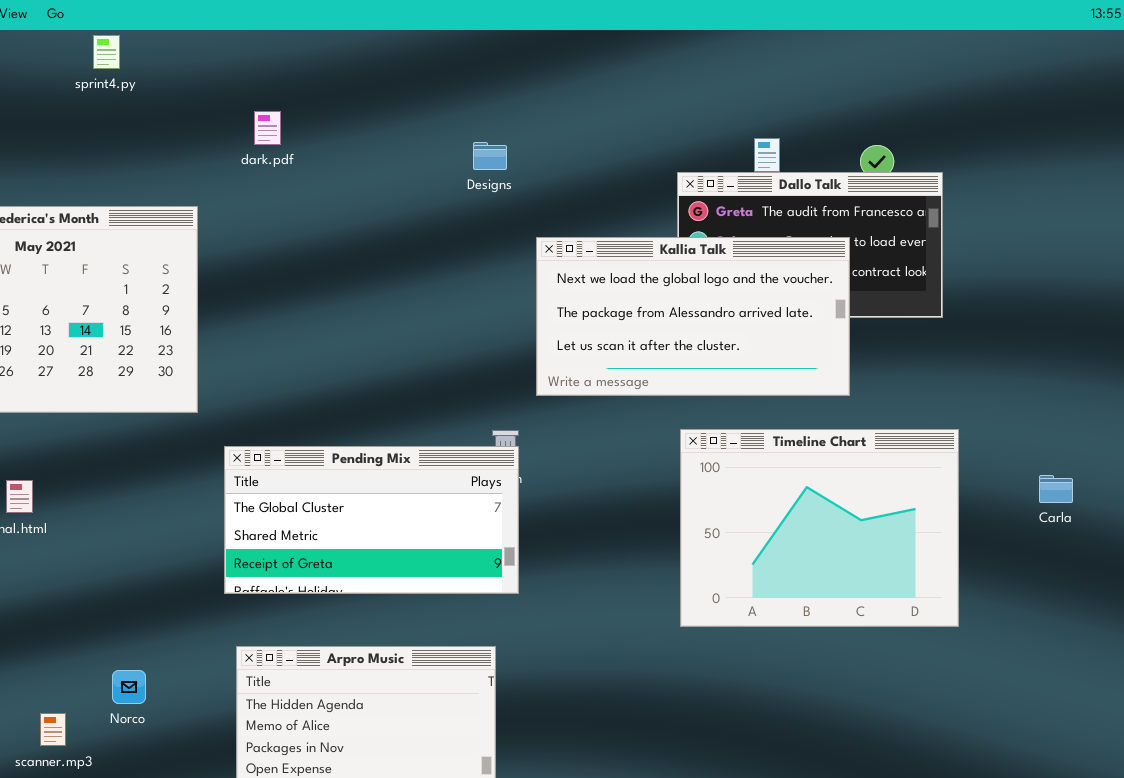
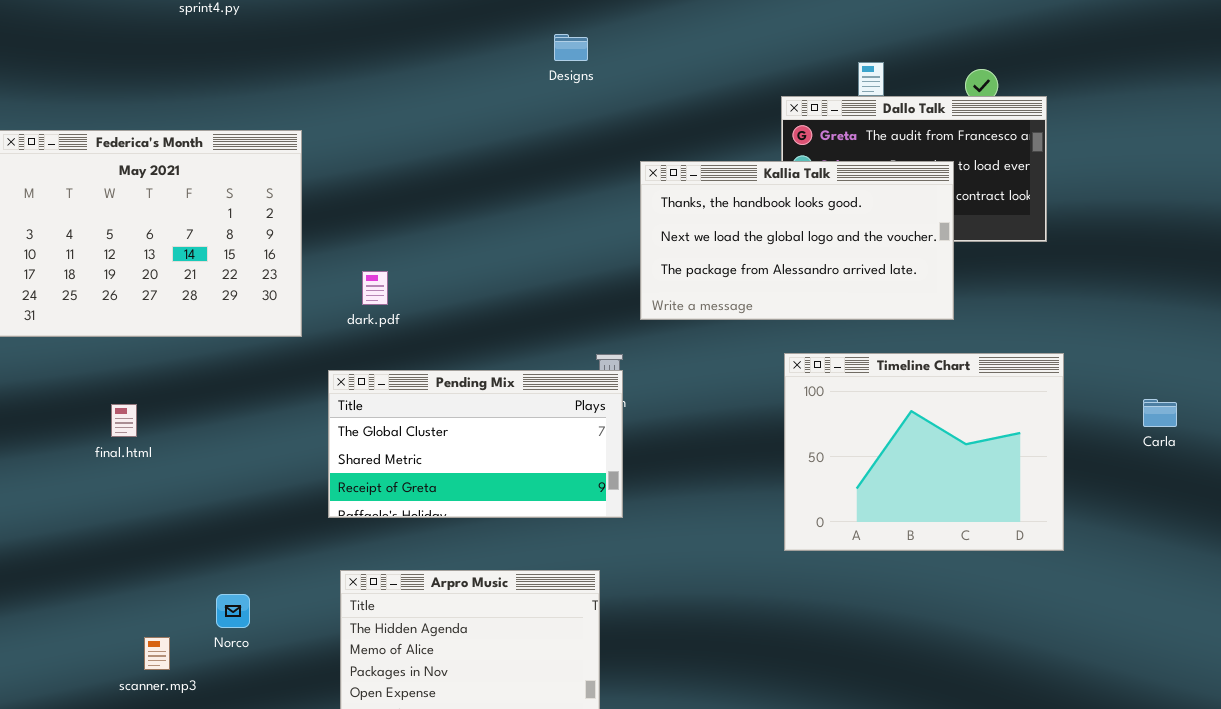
dark.pdf: [254,111,281,145] -> [362,271,388,305], moved
Designs: [473,142,507,170] -> [554,34,588,61], moved
Kallia Talk: [536,237,850,396] -> [640,161,954,320], scrolled up 1 row

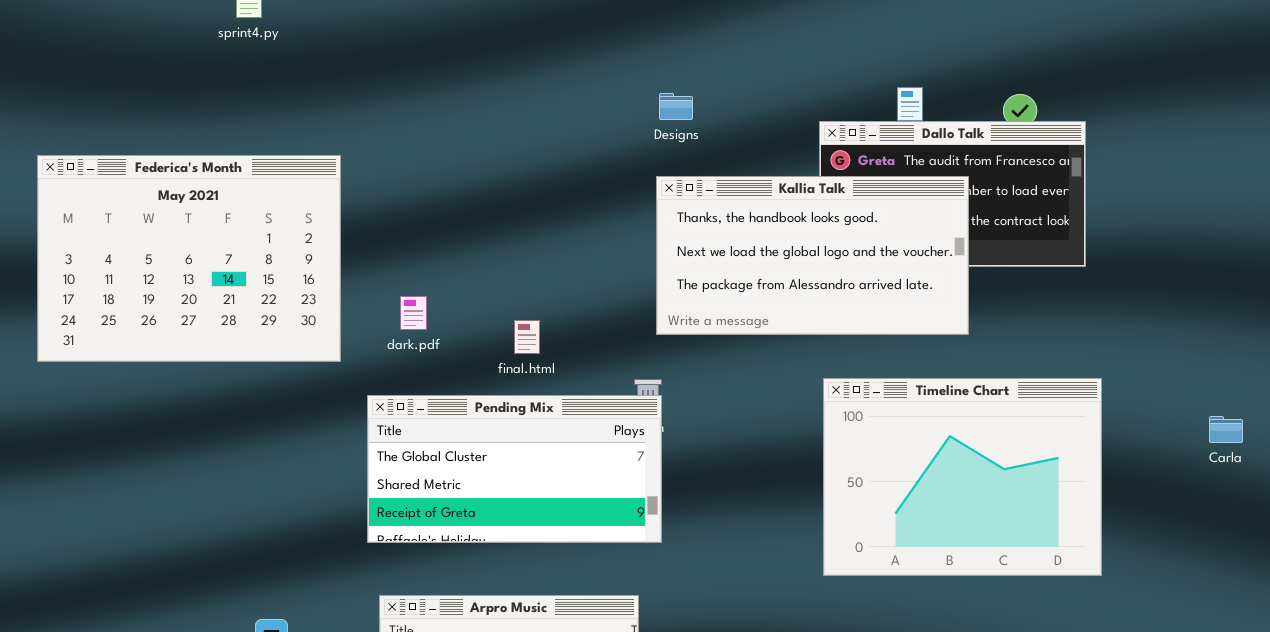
Designs: [554,34,588,61] -> [659,93,693,120], moved
Kallia Talk: [640,161,954,320] -> [656,176,969,335], moved
Carla: [1143,399,1177,427] -> [1209,416,1243,443], moved
final.html: [111,404,137,437] -> [514,320,540,354], moved

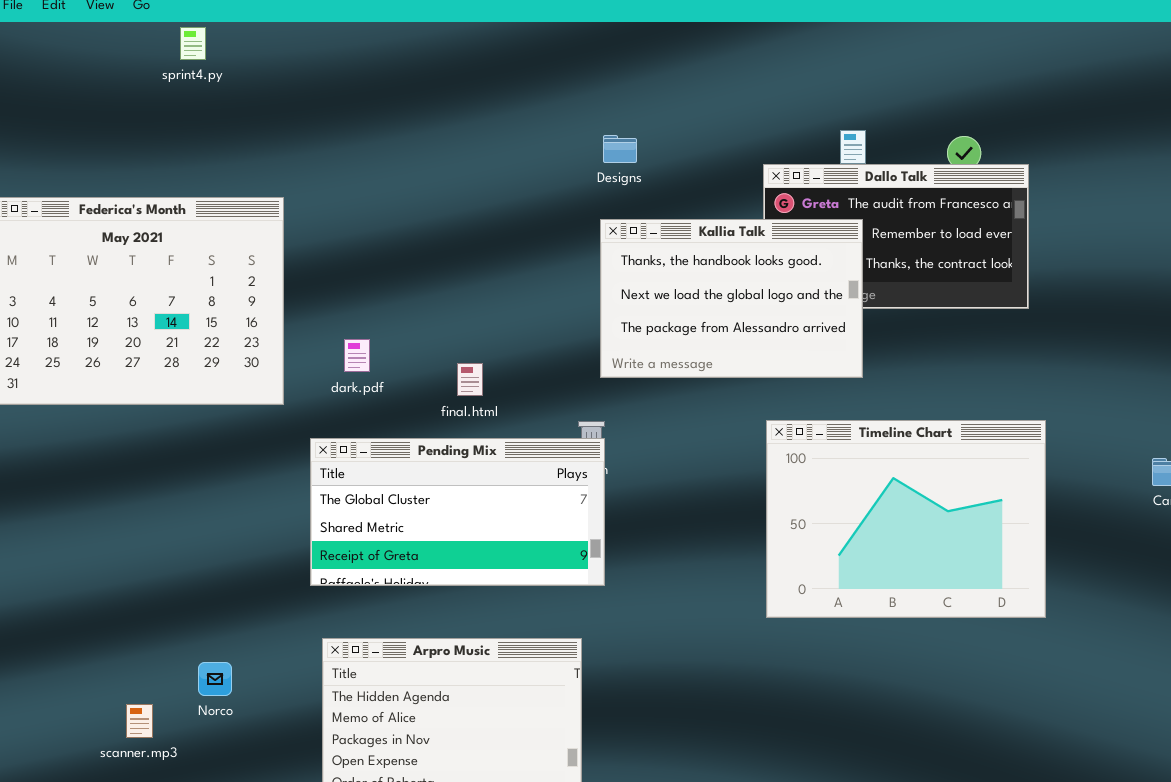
Kallia Talk: [656,176,969,335] -> [600,219,863,378], resized

